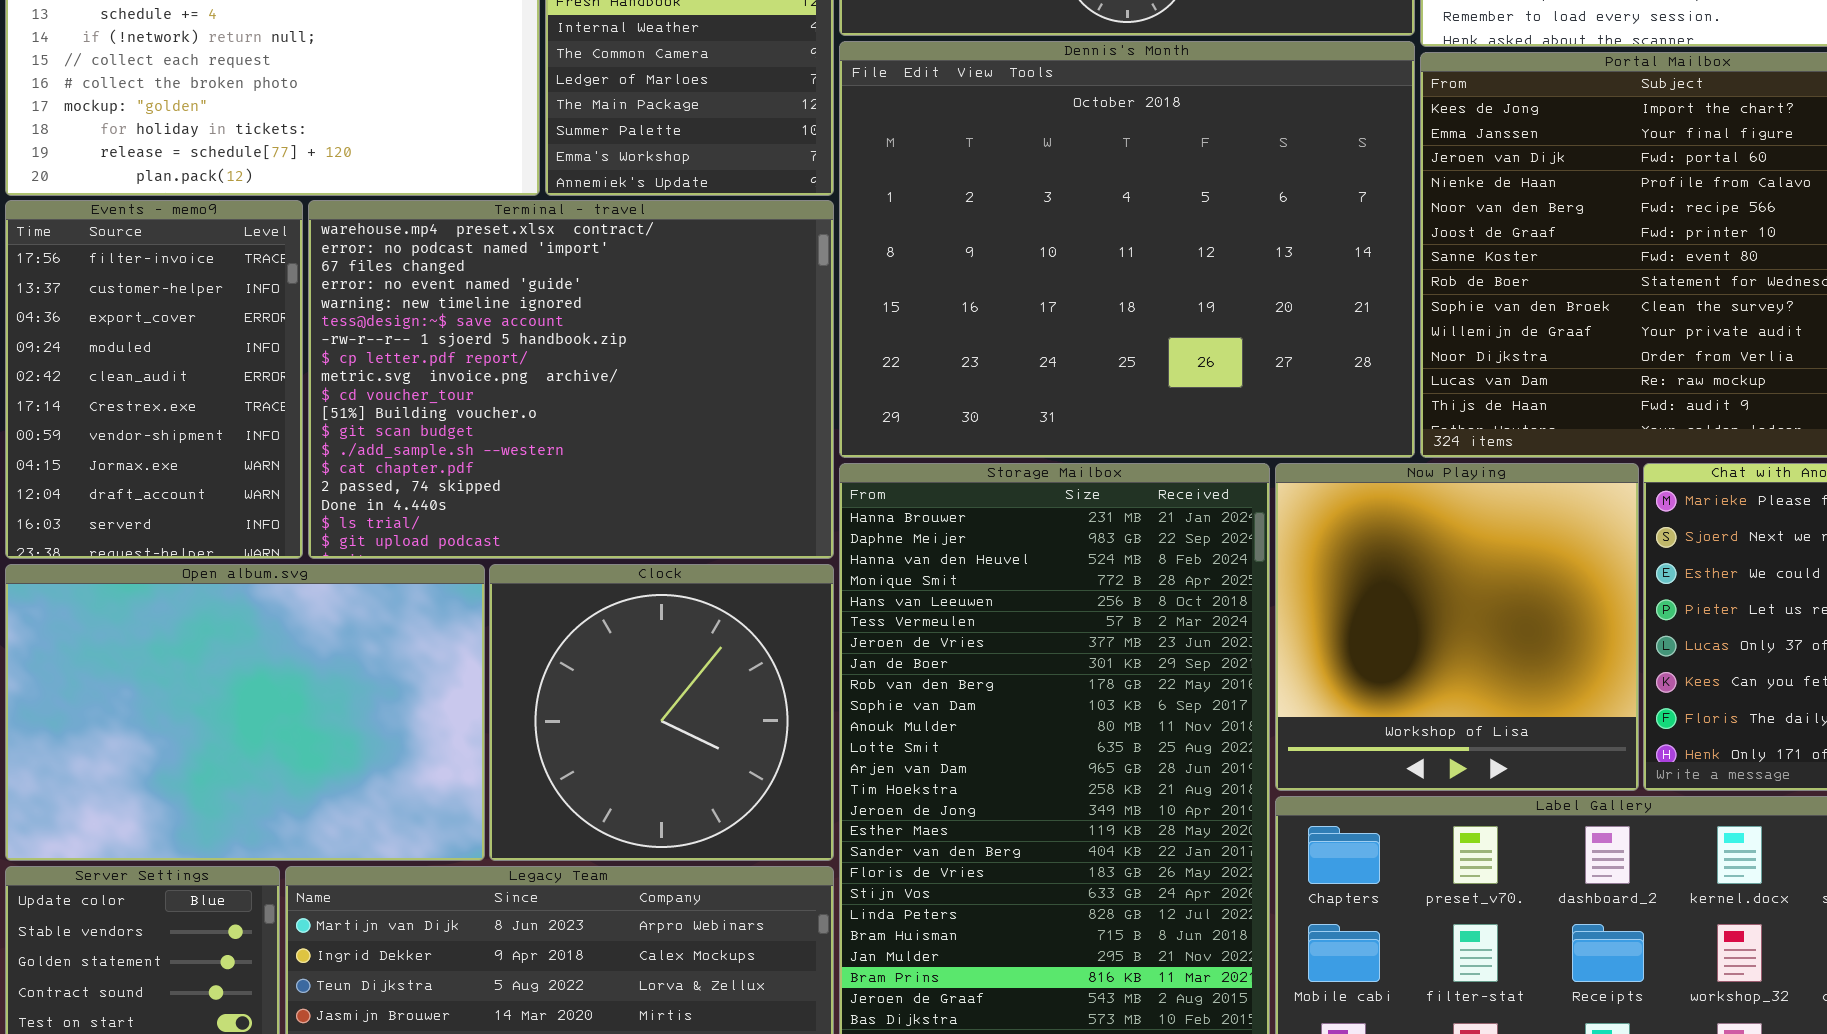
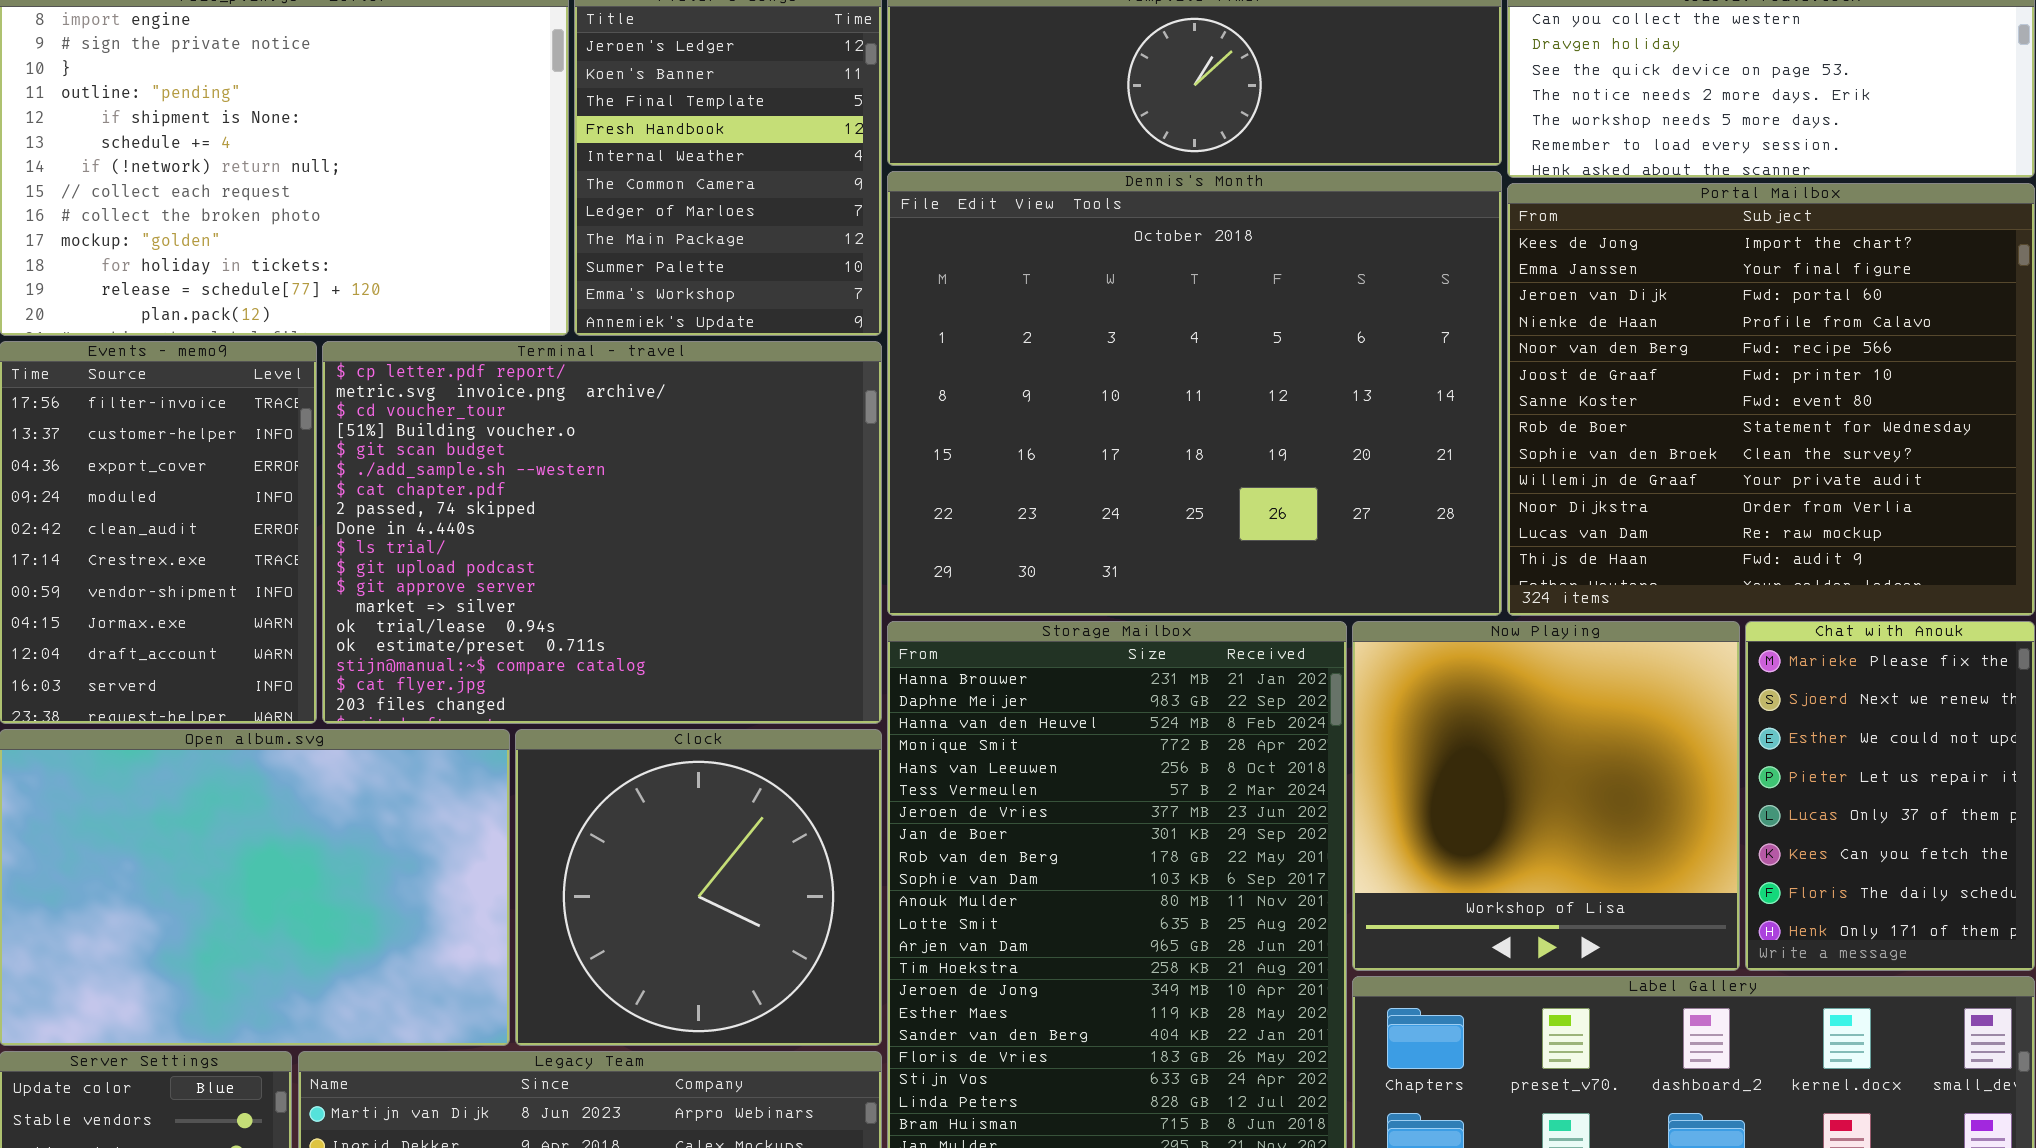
Terminal - travel: [308,200,834,559] -> [322,341,882,724], scrolled down 7 rows

